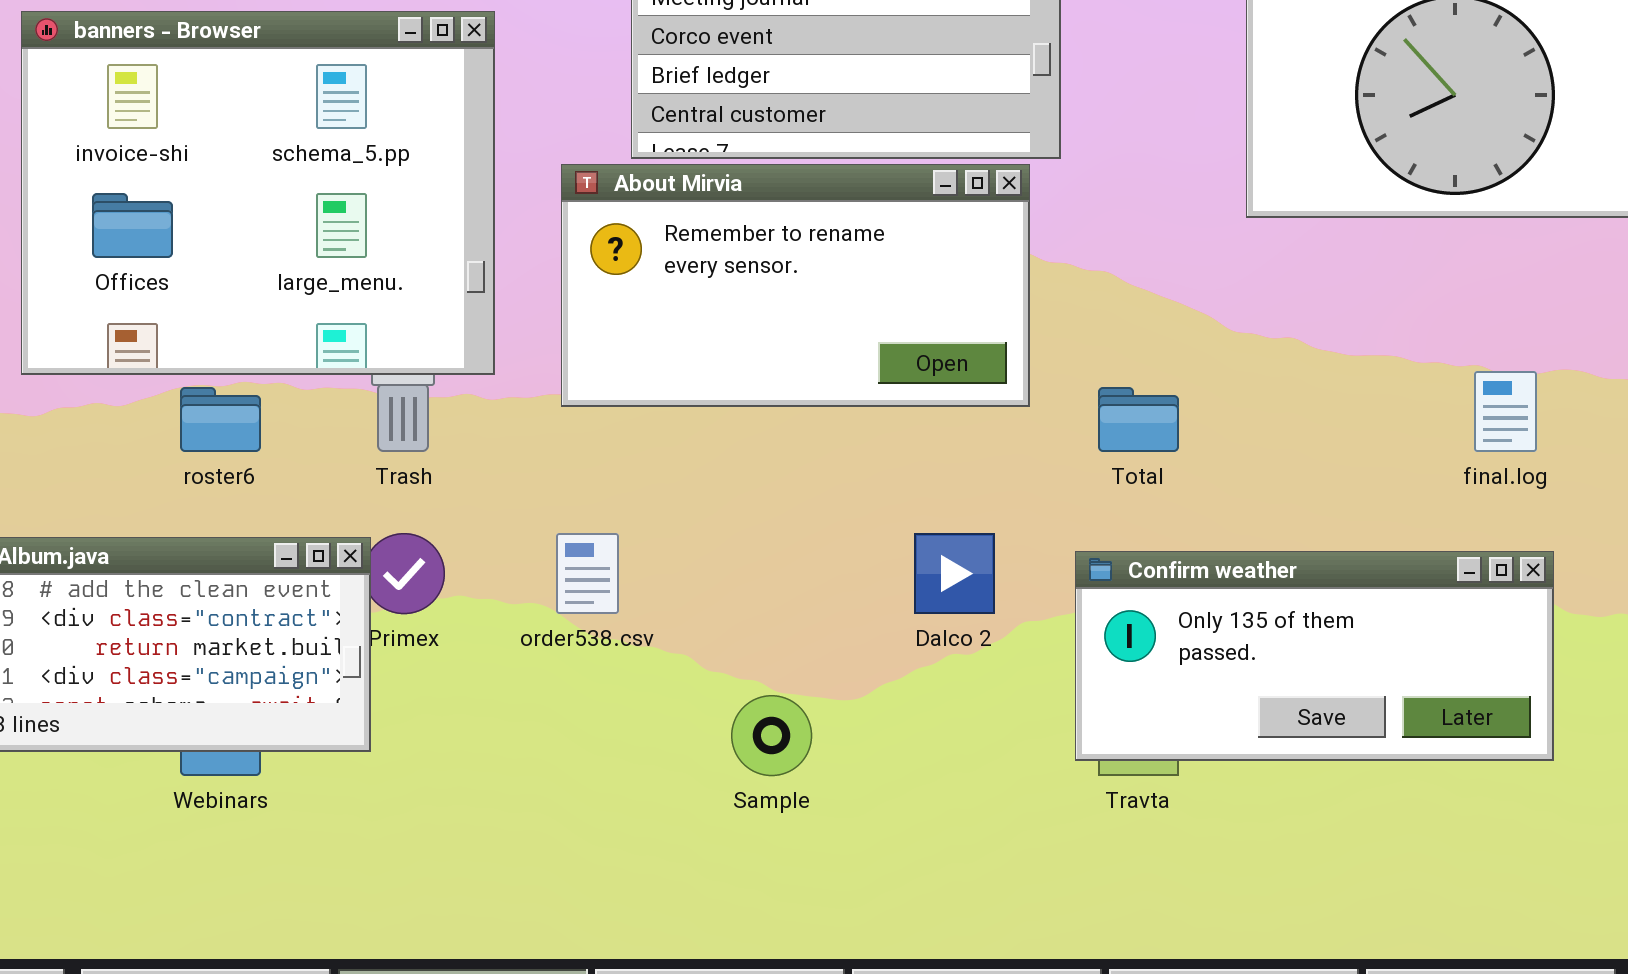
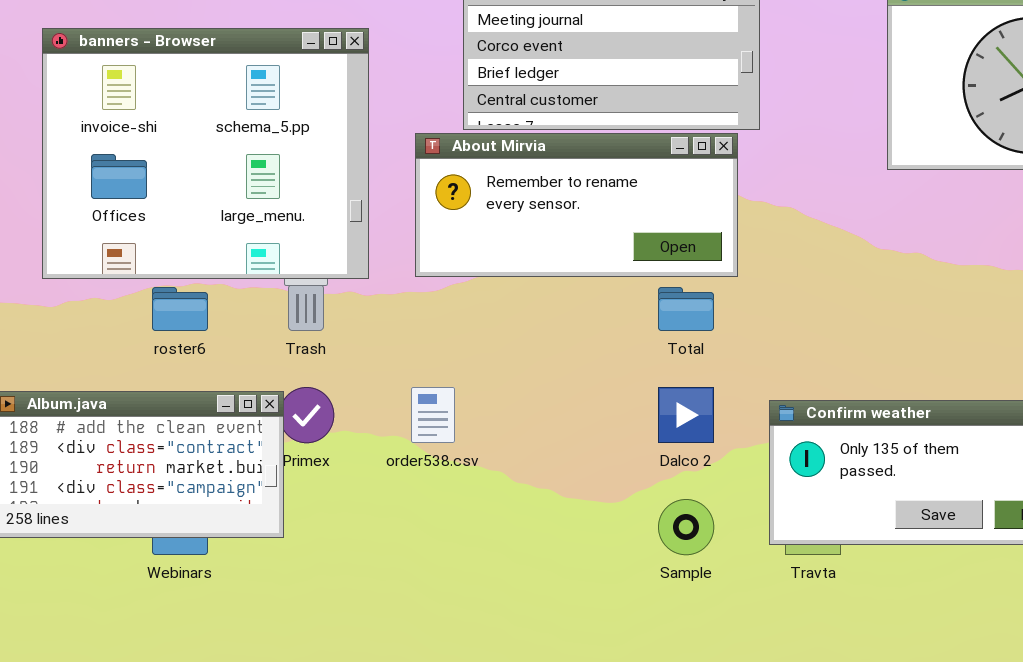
About Mirvia: [561,164,1030,407] -> [415,133,738,277], resized
Total: [1098,387,1179,452] -> [658,287,714,331], moved
Sample: [731,695,812,776] -> [658,499,714,555], moved

